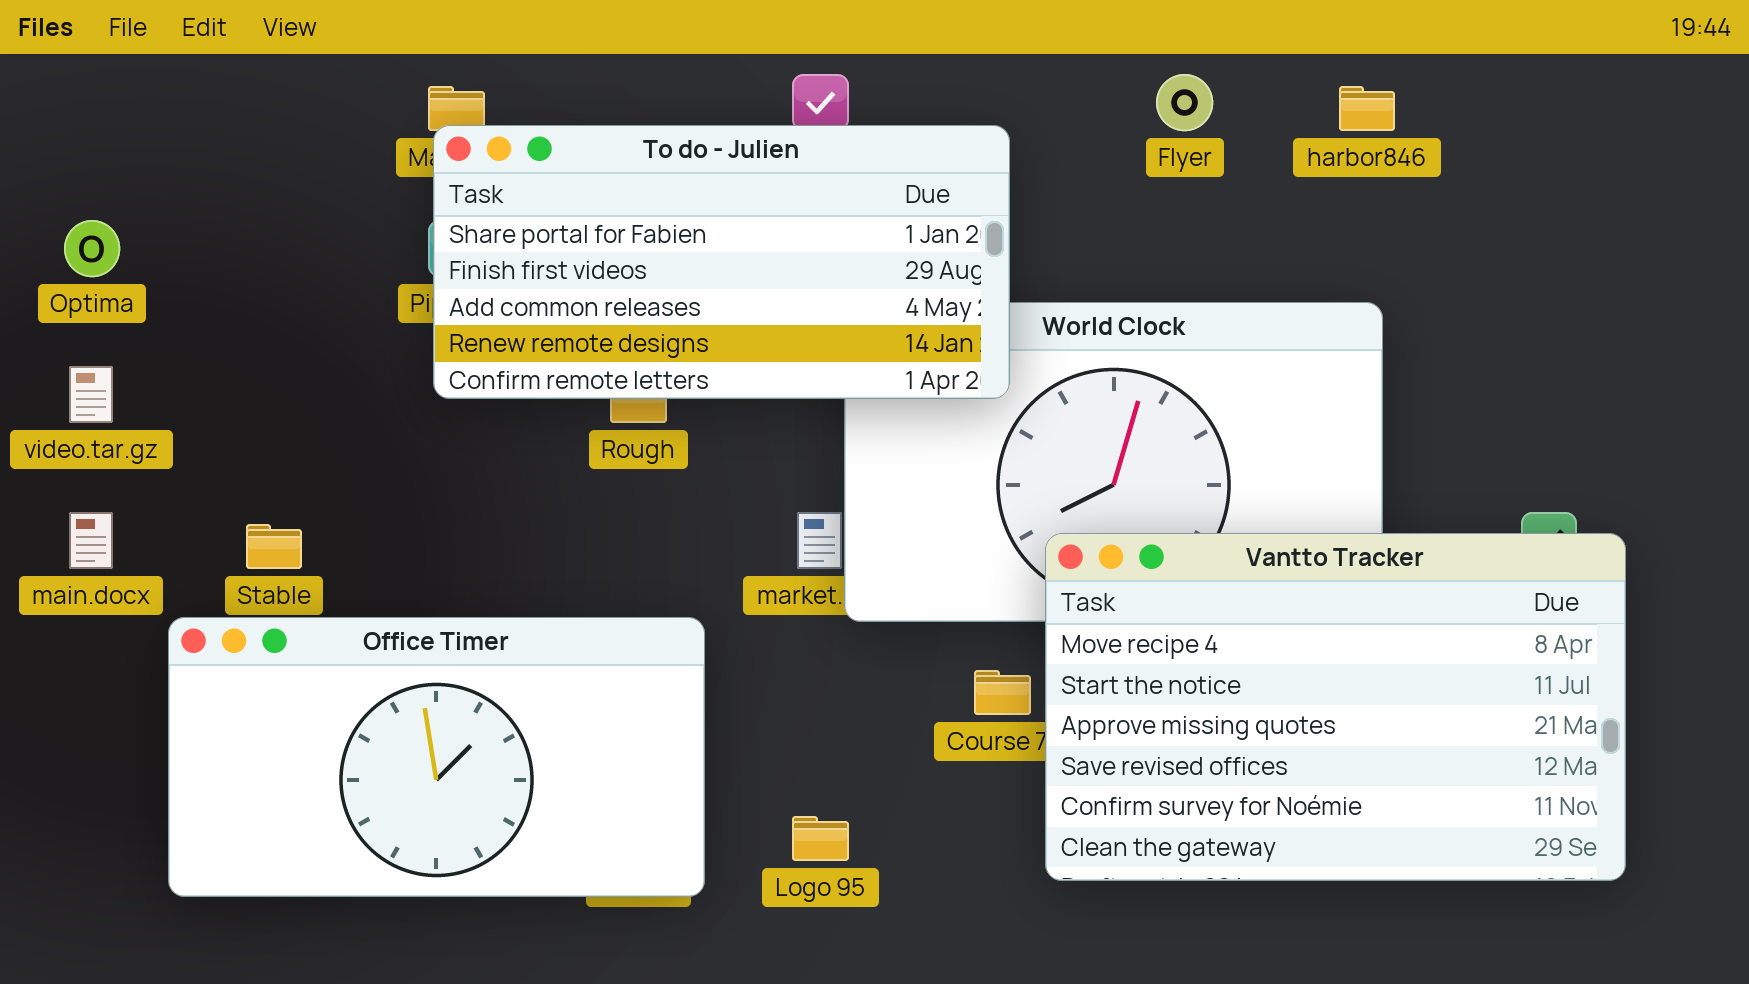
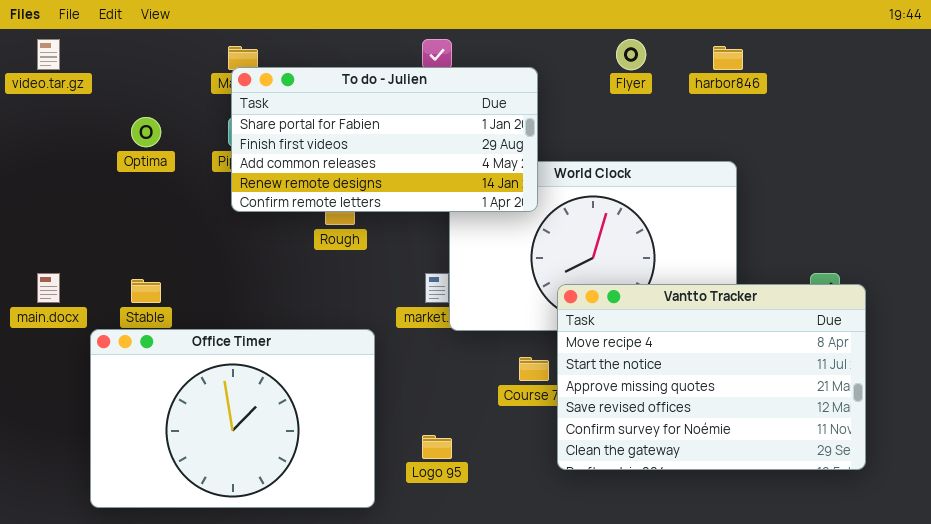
Optima: [64,220,120,277] -> [131,117,161,147], moved
video.tar.gz: [69,366,113,423] -> [37,39,60,70], moved
Office Timer: [168,617,705,897] -> [90,329,375,508], resized

